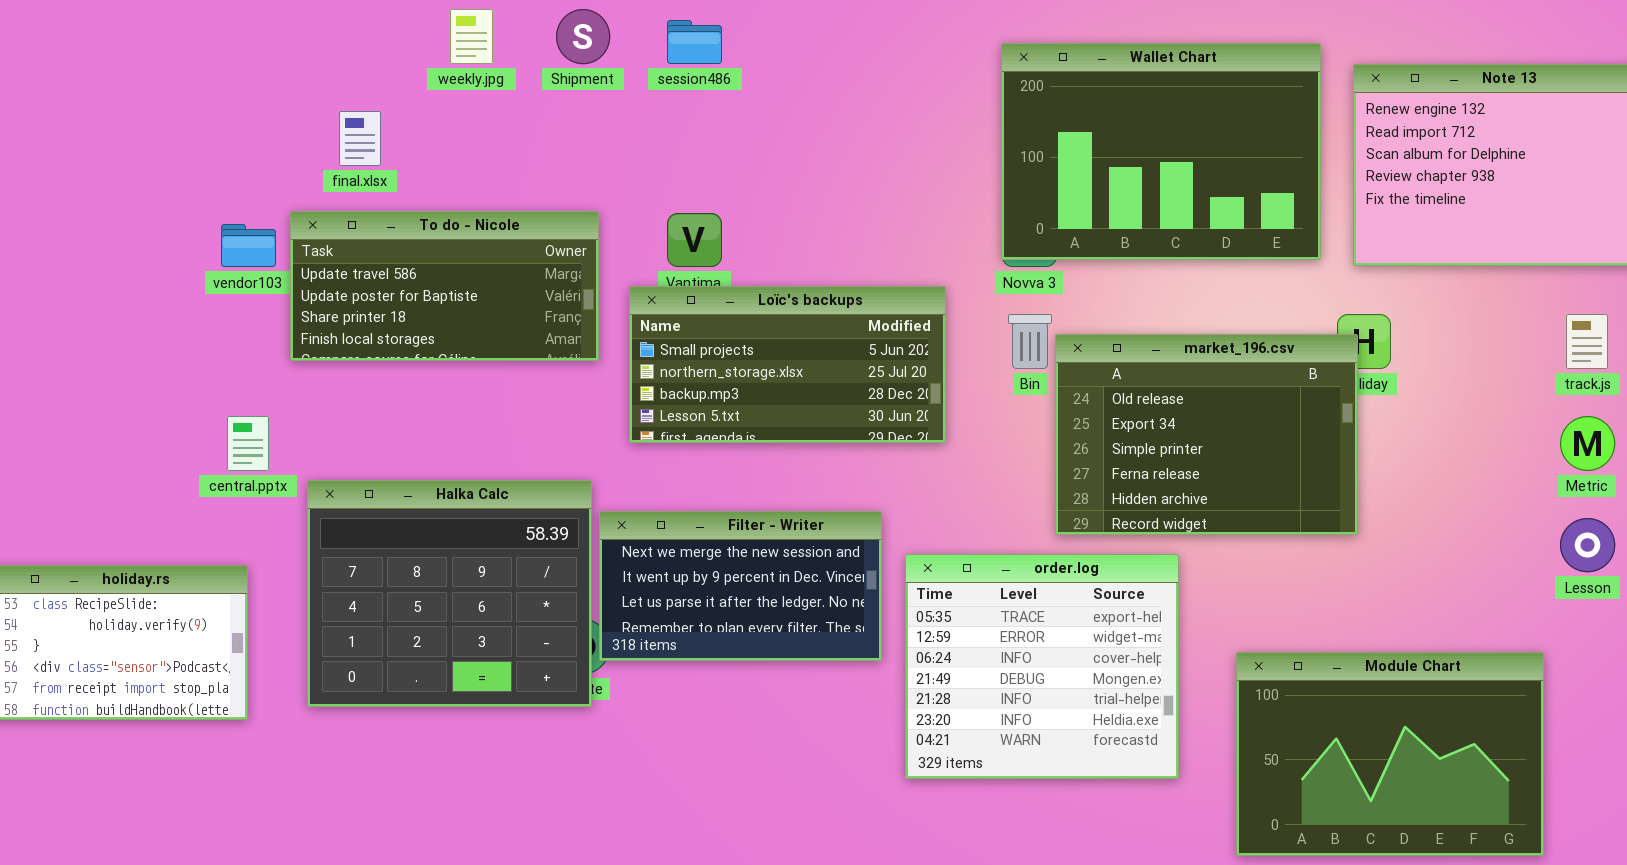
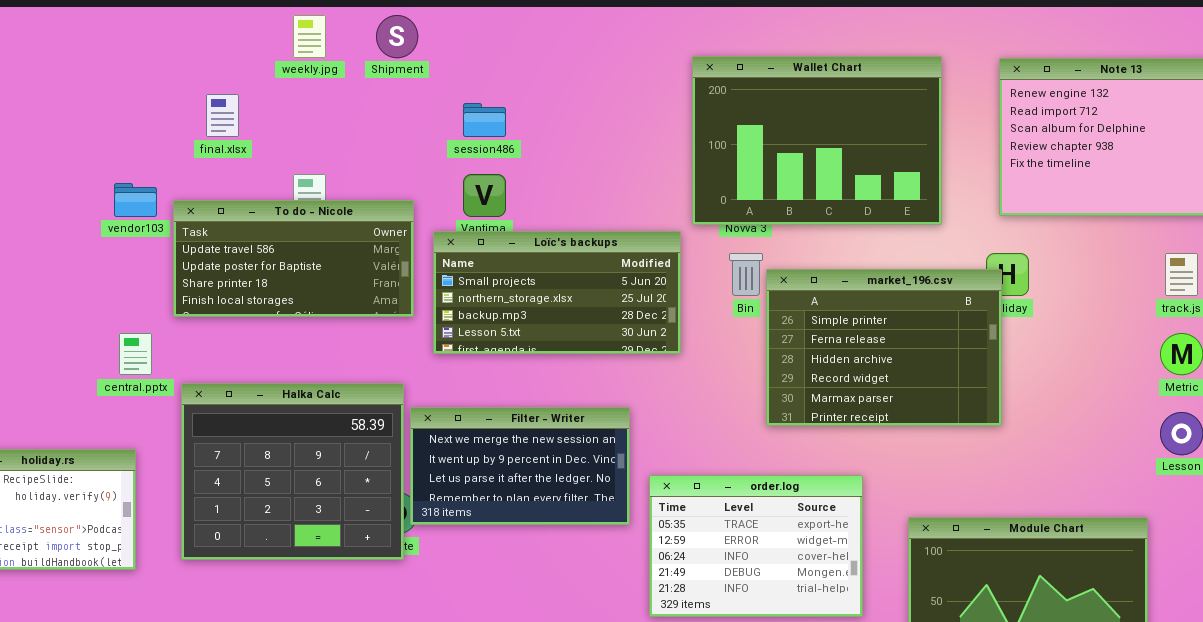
session486: [667,20,722,64] -> [463,103,506,137], moved
Wallet Chart: [1001,43,1321,260] -> [692,56,942,225], moved
To do - Nicole: [290,211,599,361] -> [173,200,414,317], moved
market_196.csv: [1055,334,1358,535] -> [766,269,1002,426], scrolled down 2 rows
order.log: [905,554,1179,779] -> [649,475,863,617], resized

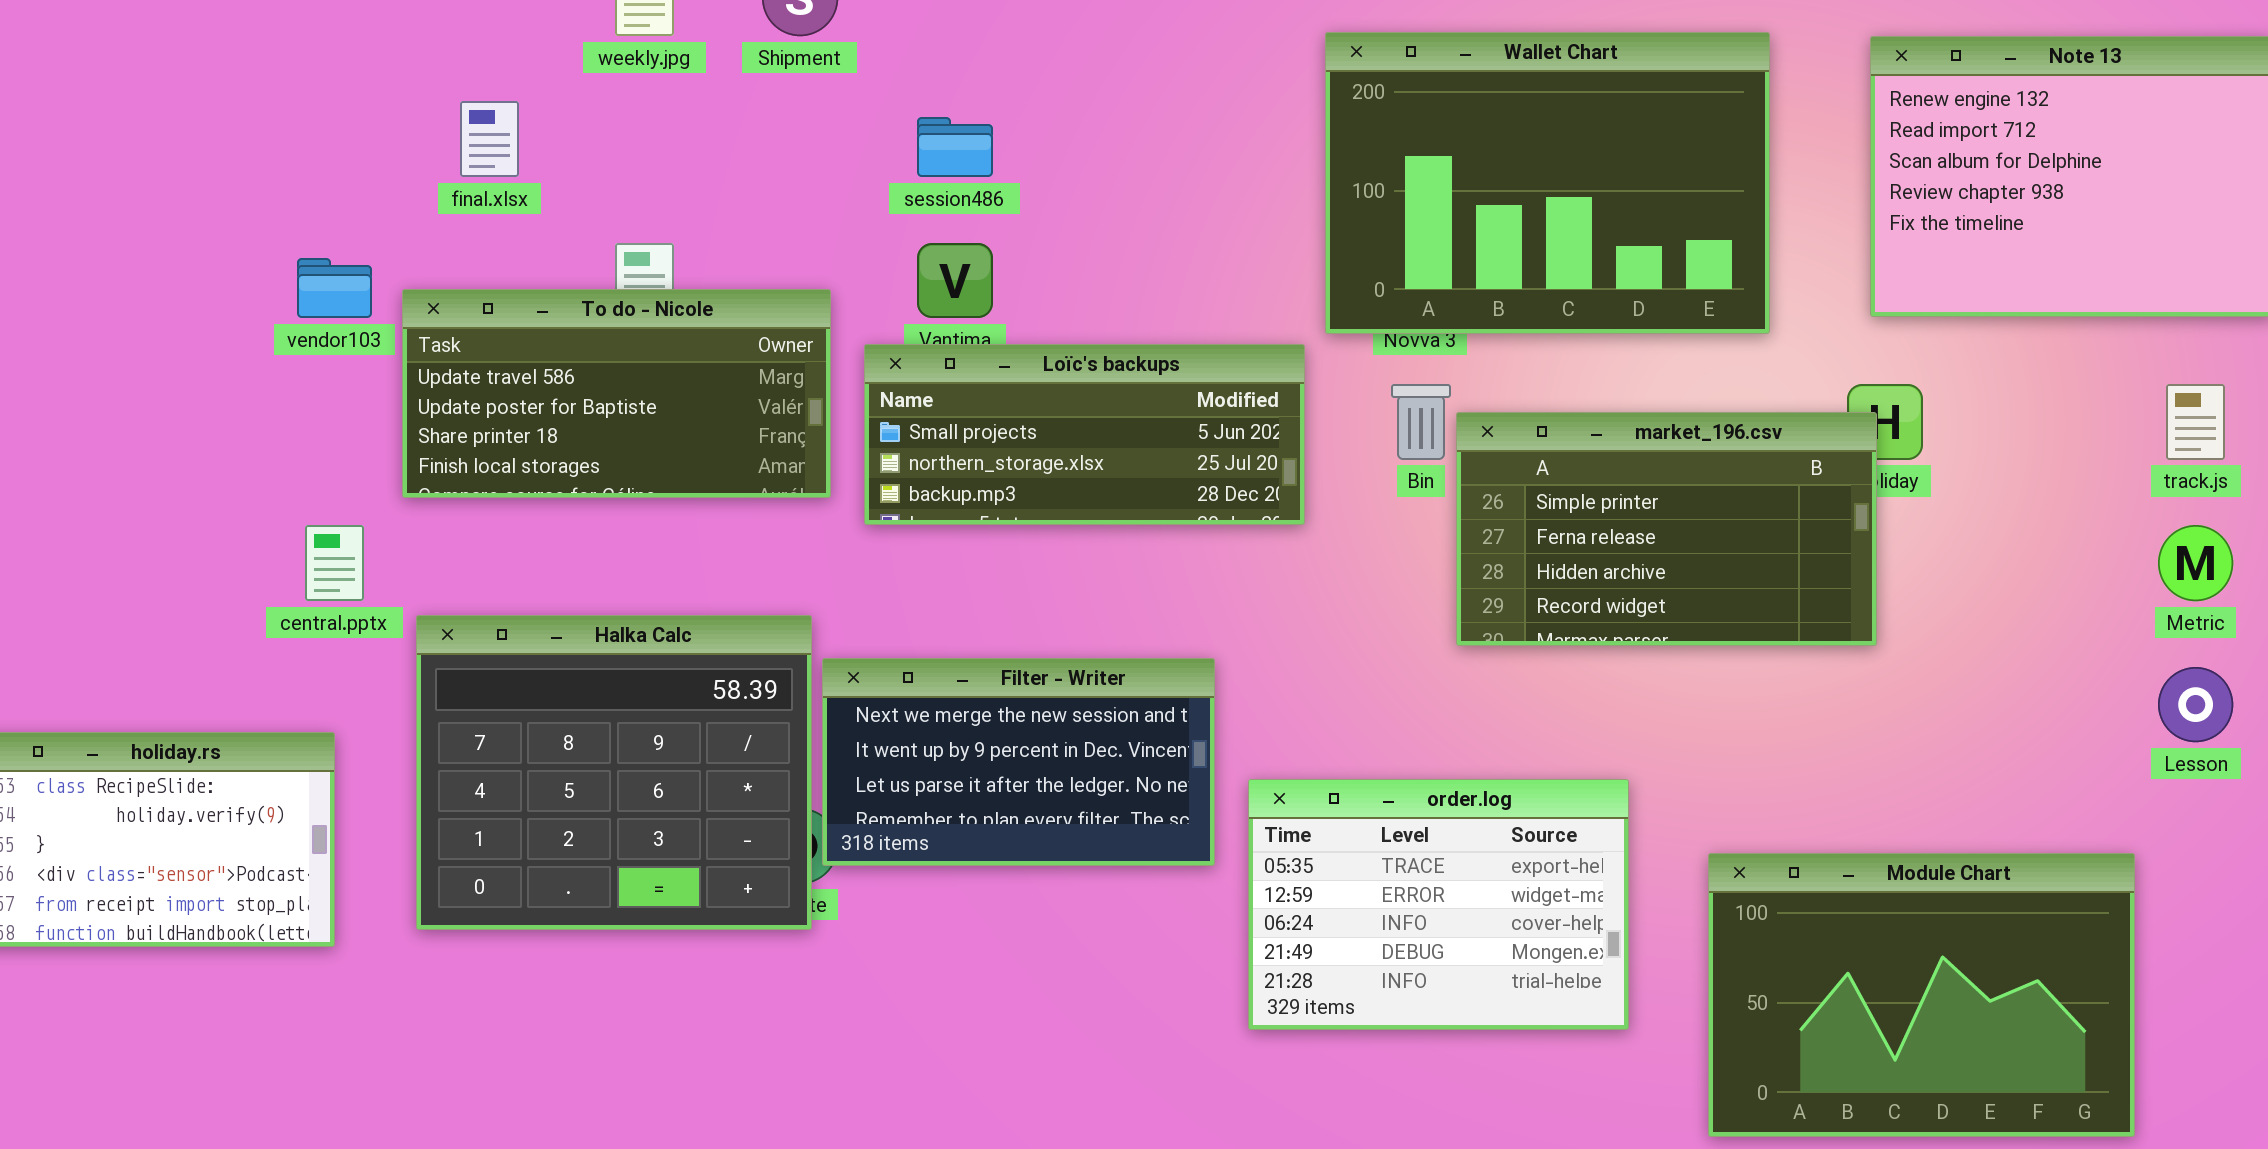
Loïc's backups: [433,231,681,354] -> [864,344,1305,525], resized
market_196.csv: [766,269,1002,426] -> [1456,412,1877,646], resized

